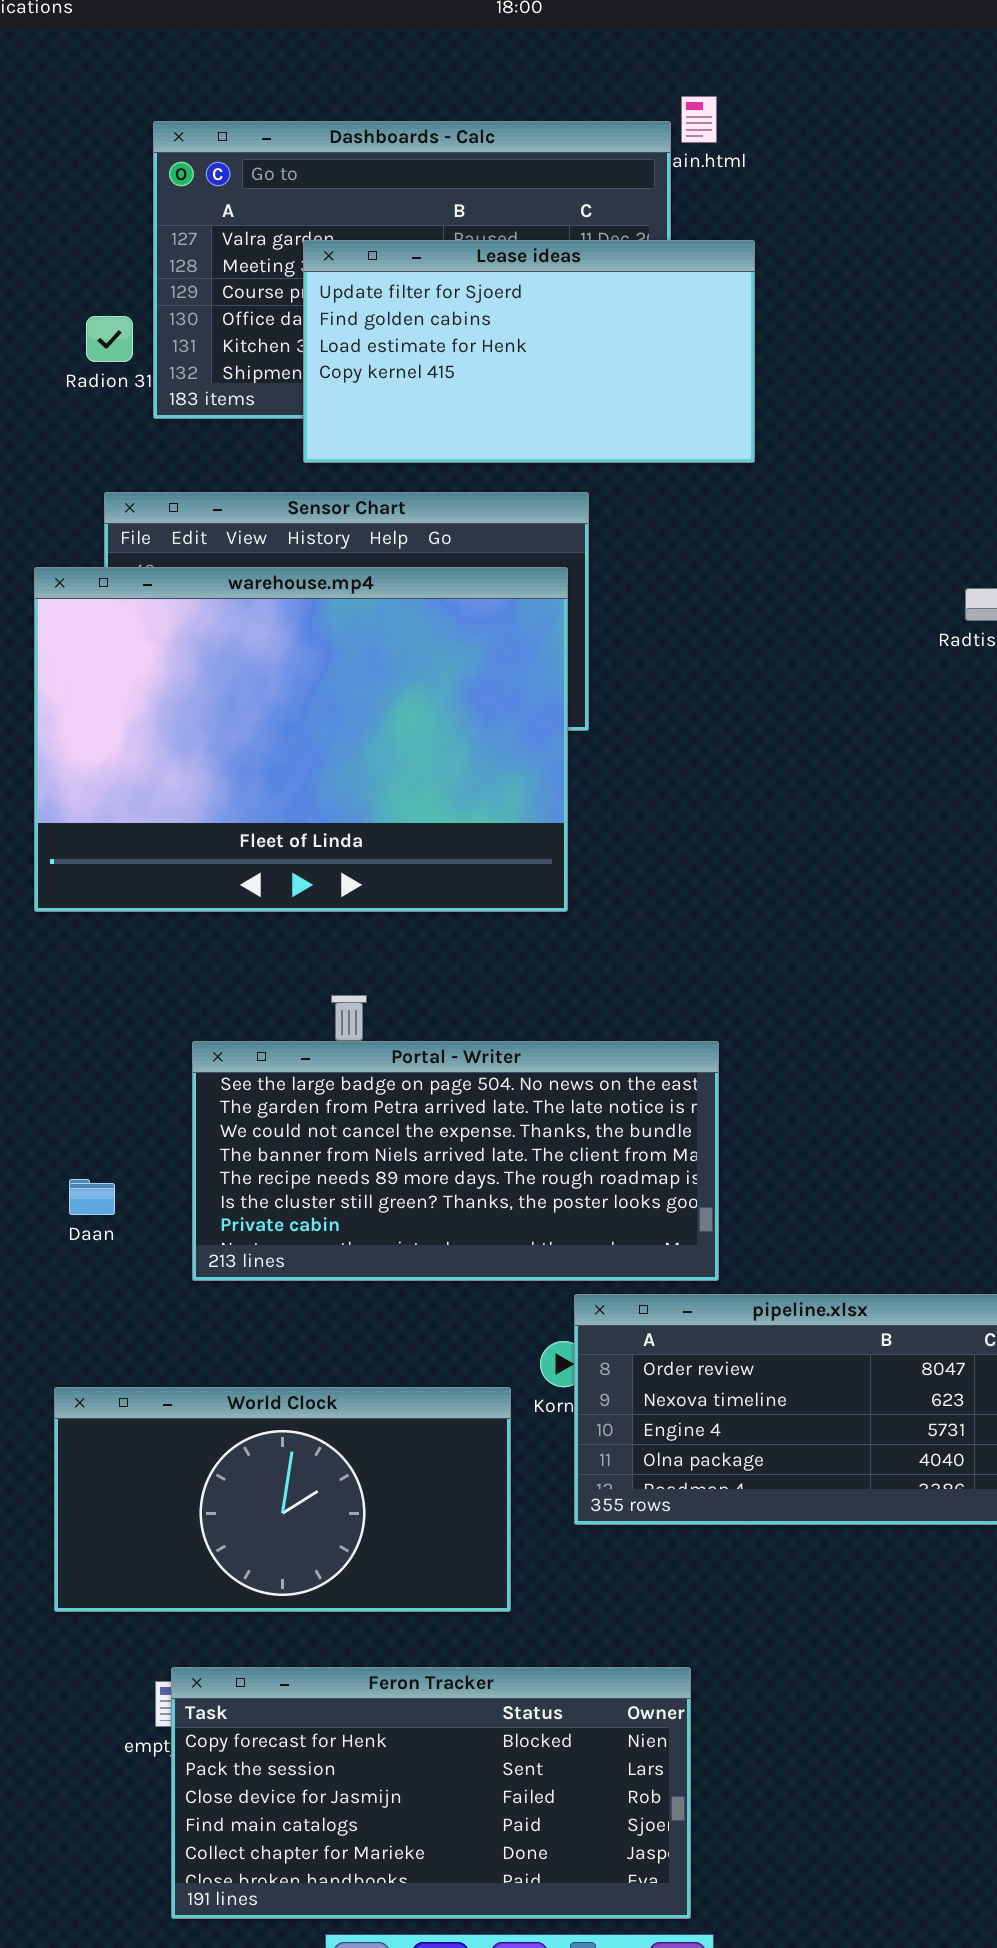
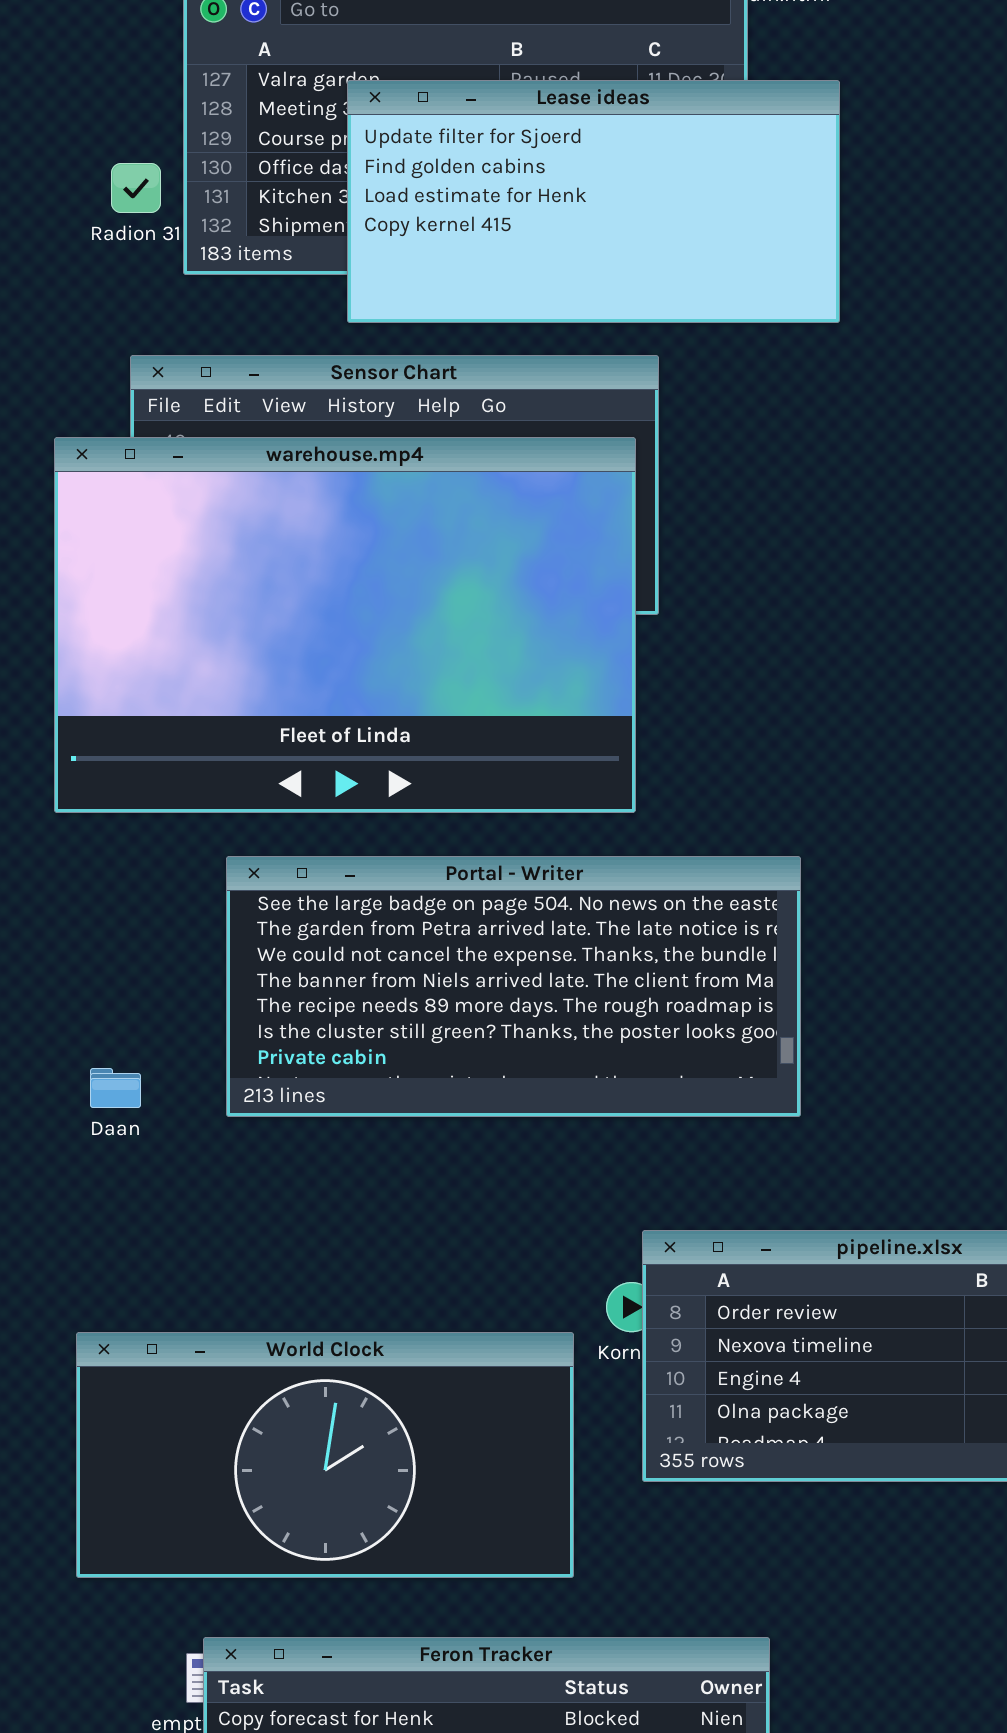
Portal - Writer: [192,1041,719,1281] -> [226,856,801,1117], moved
Daan: [69,1179,115,1215] -> [90,1068,141,1108], moved

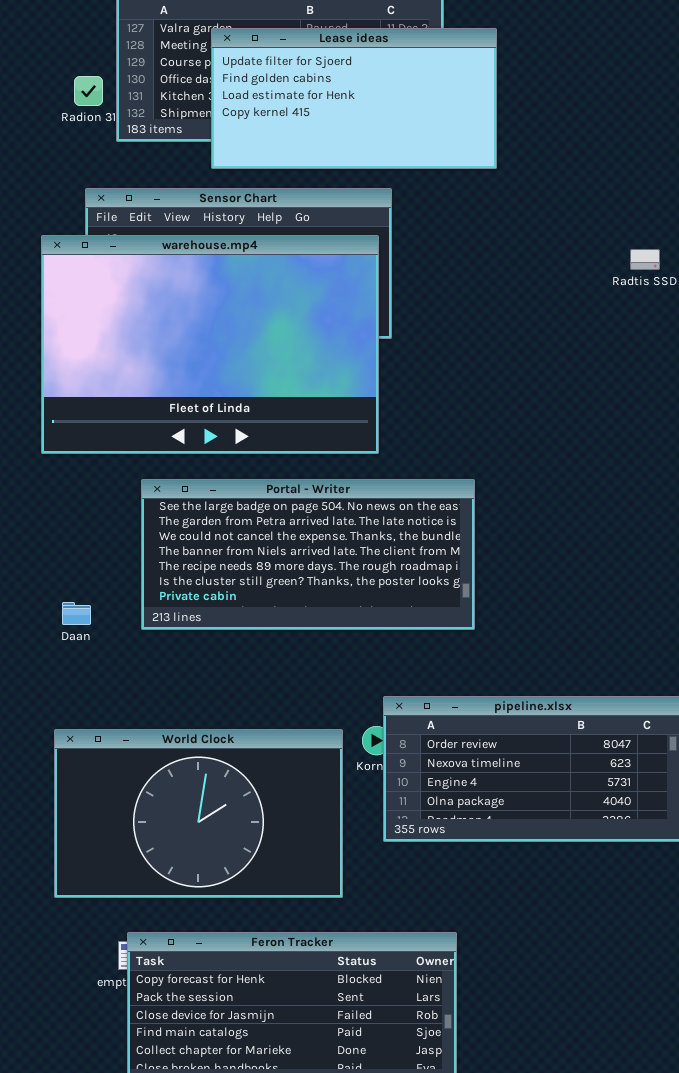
World Clock: [76,1332,574,1578] -> [54,729,343,898], resized

